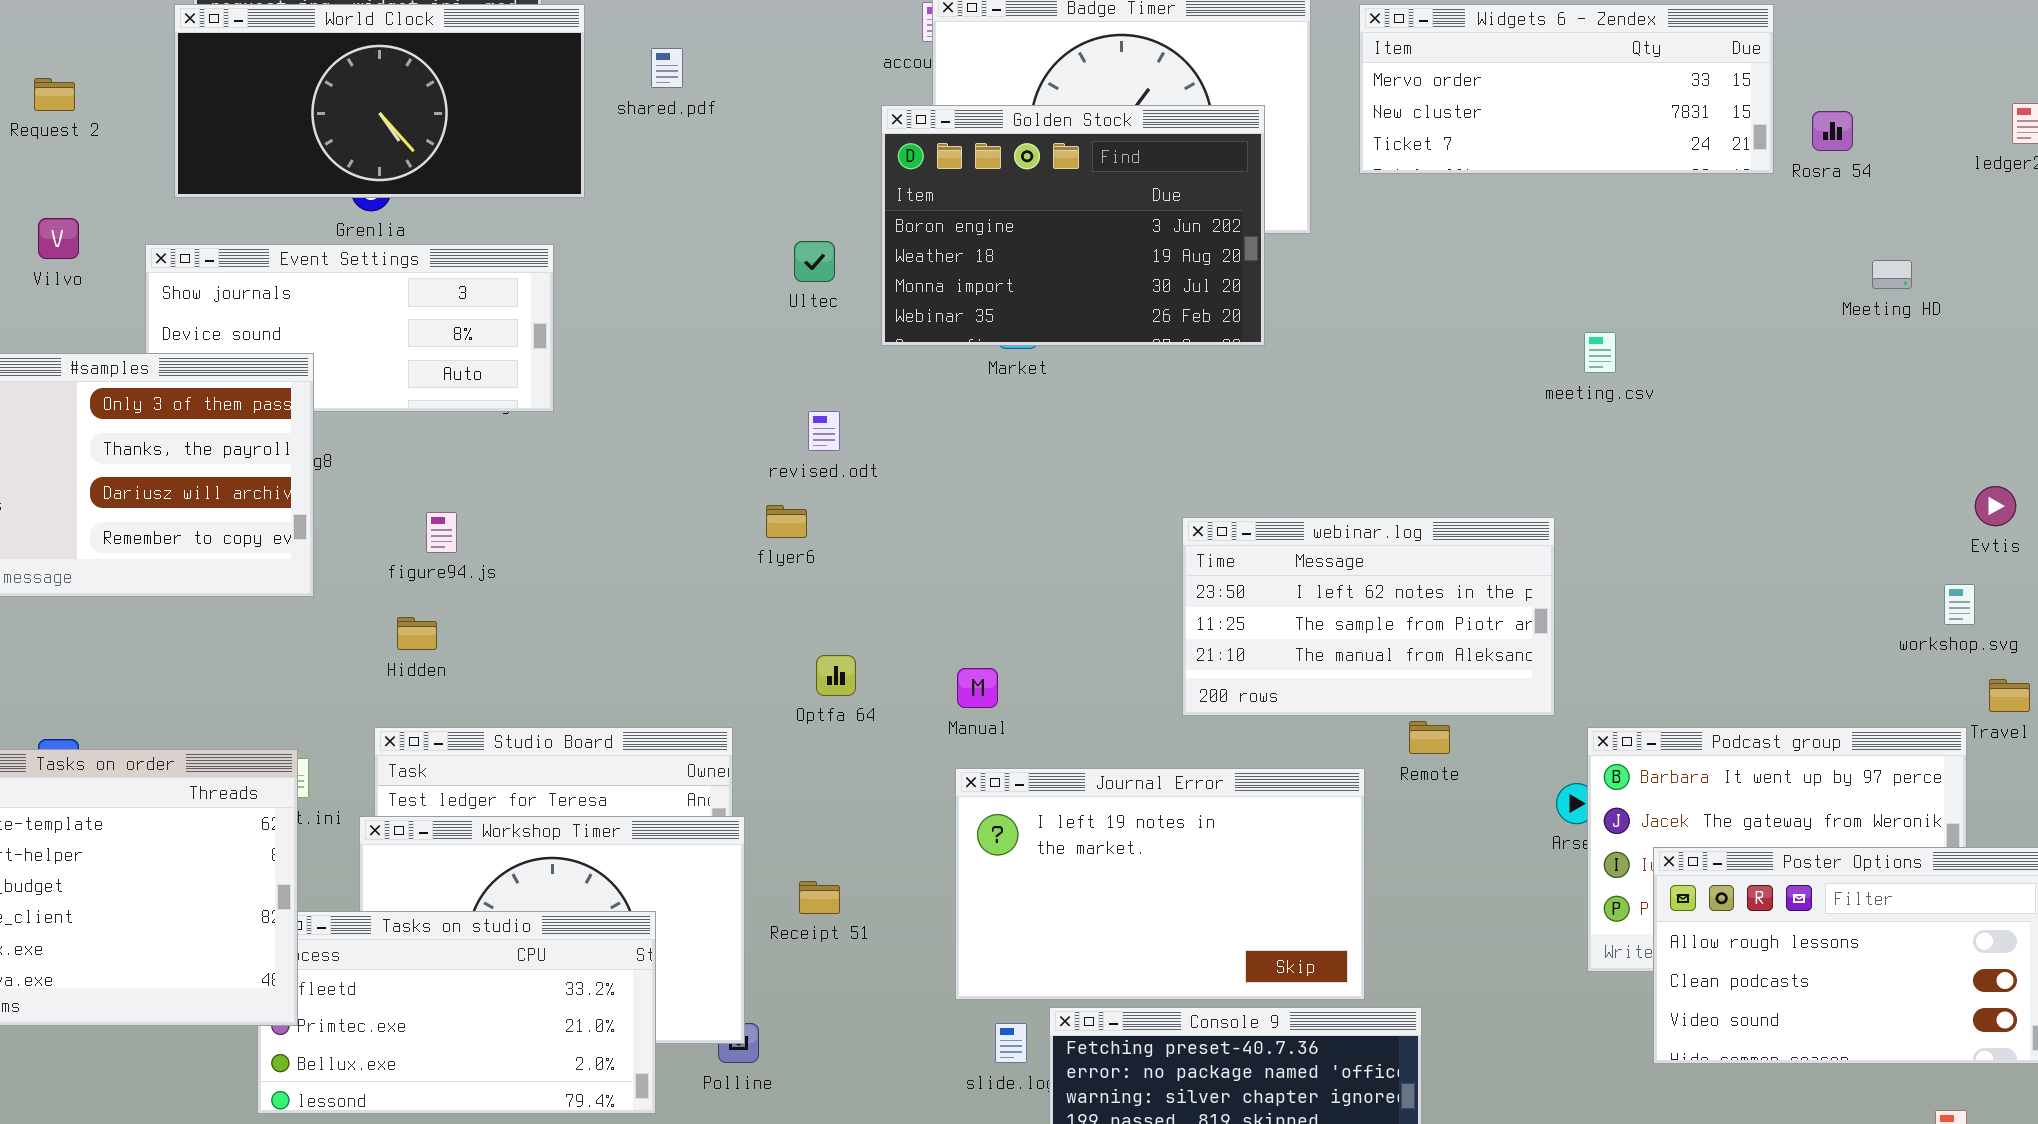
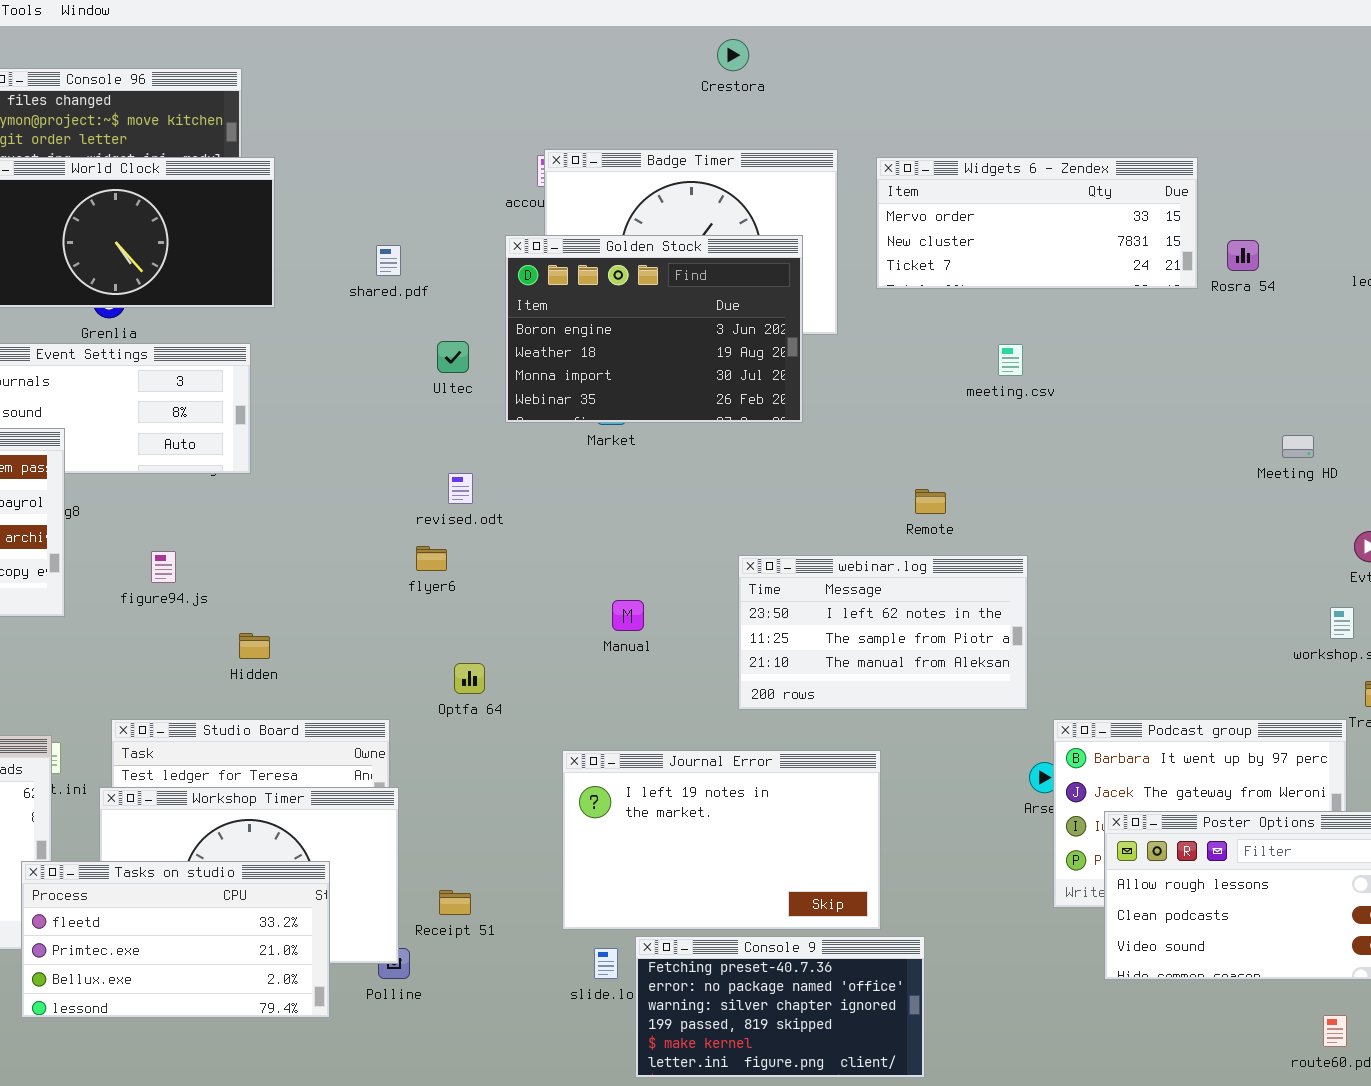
shared.pdf: [651,48,683,88] -> [376,245,401,276], moved
Meeting HD: [1872,260,1912,289] -> [1282,435,1314,458], moved
meeting.csv: [1584,332,1616,373] -> [998,344,1023,376], moved
Hidden: [397,617,437,650] -> [239,633,270,659], moved
Manual: [957,668,998,708] -> [612,600,644,631], moved
Remote: [1409,721,1450,754] -> [915,489,946,514], moved
Receipt 51: [799,881,840,914] -> [439,890,471,915], moved
Tasks on studio: [257,911,656,1114] -> [21,861,330,1018], raised

